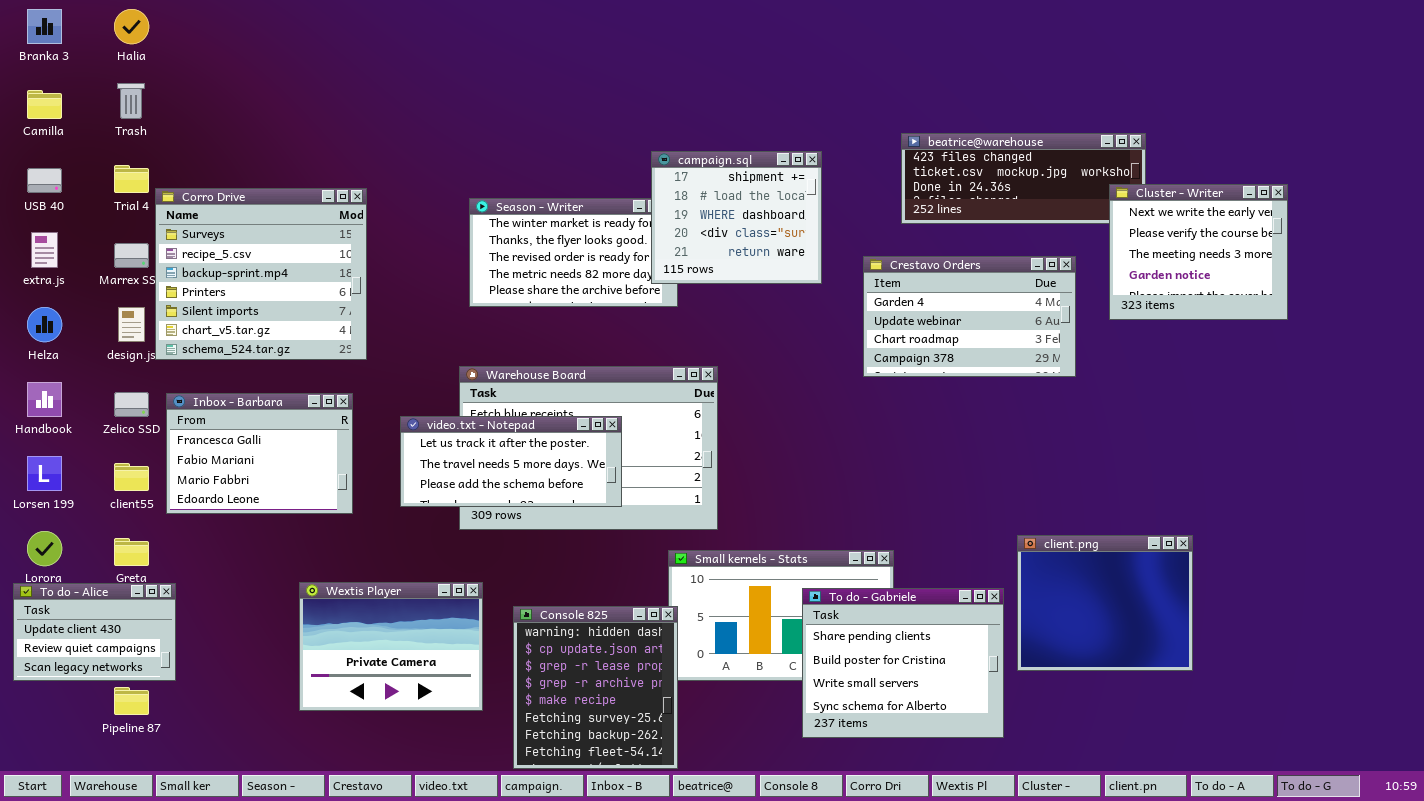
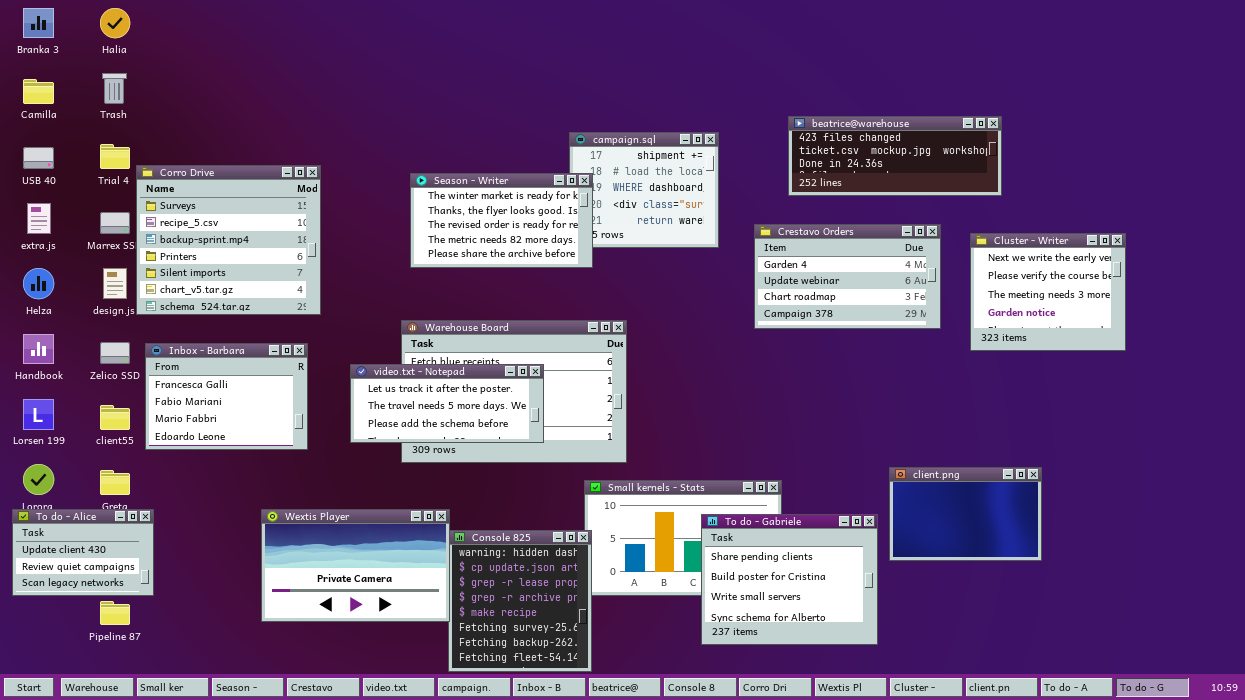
Cluster - Writer: [1109,184,1288,320] -> [970,233,1126,351], moved
Season - Writer: [469,198,678,307] -> [410,173,593,268], raised
client.png: [1017,535,1193,671] -> [889,467,1042,561], resized
Wextis Player: [299,582,483,711] -> [261,509,450,622], resized

